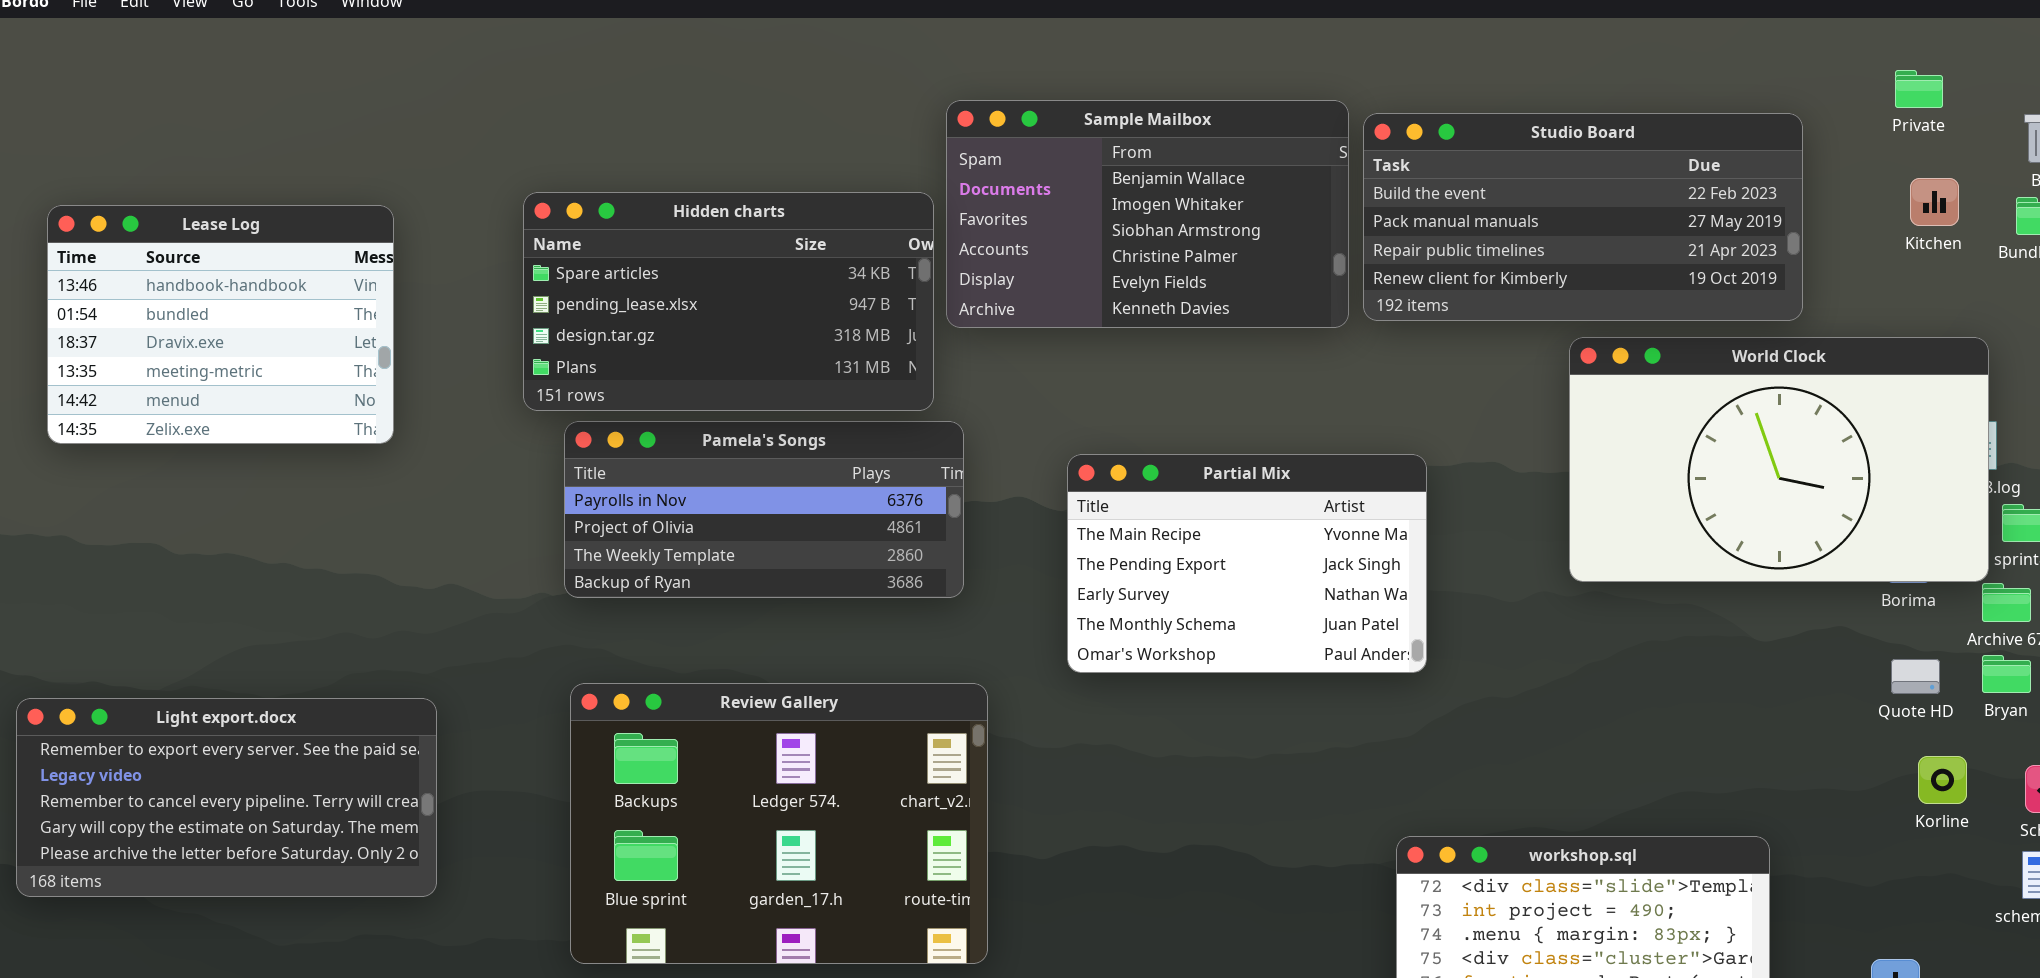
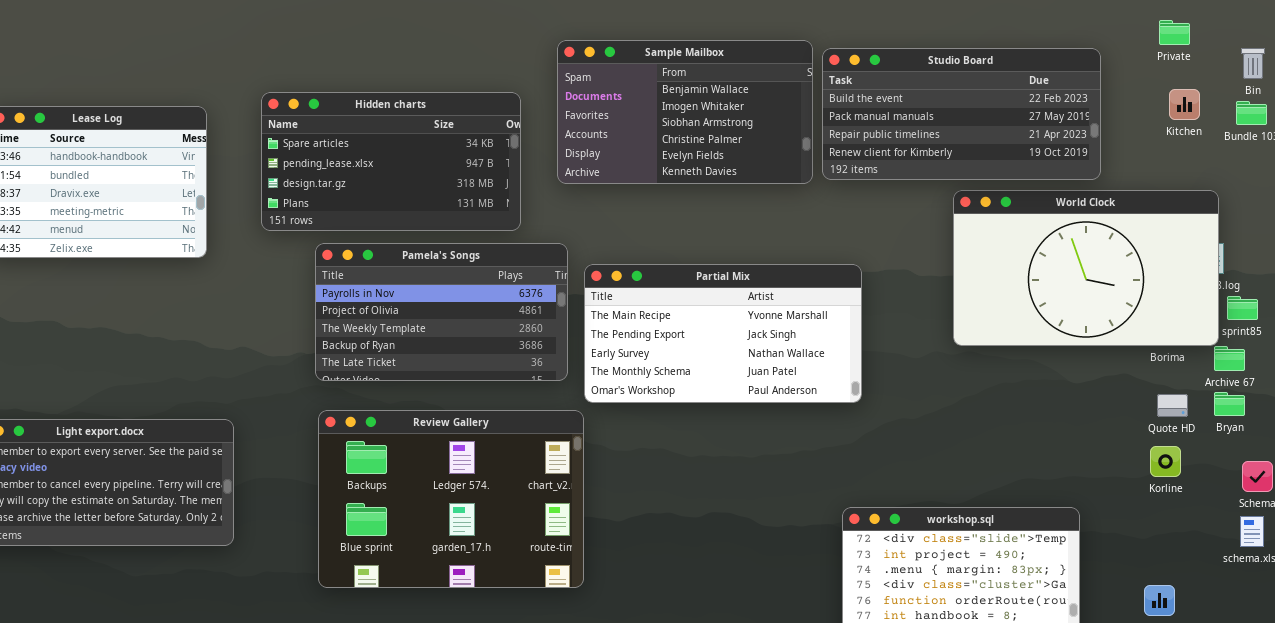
Hidden charts: [523,192,934,411] -> [261,92,521,231], moved
Pamela's Songs: [564,421,964,598] -> [315,243,568,381], resized
Partial Mix: [1067,454,1427,673] -> [584,264,862,403], resized
Korline: [1918,756,1967,804] -> [1150,446,1181,477], moved

